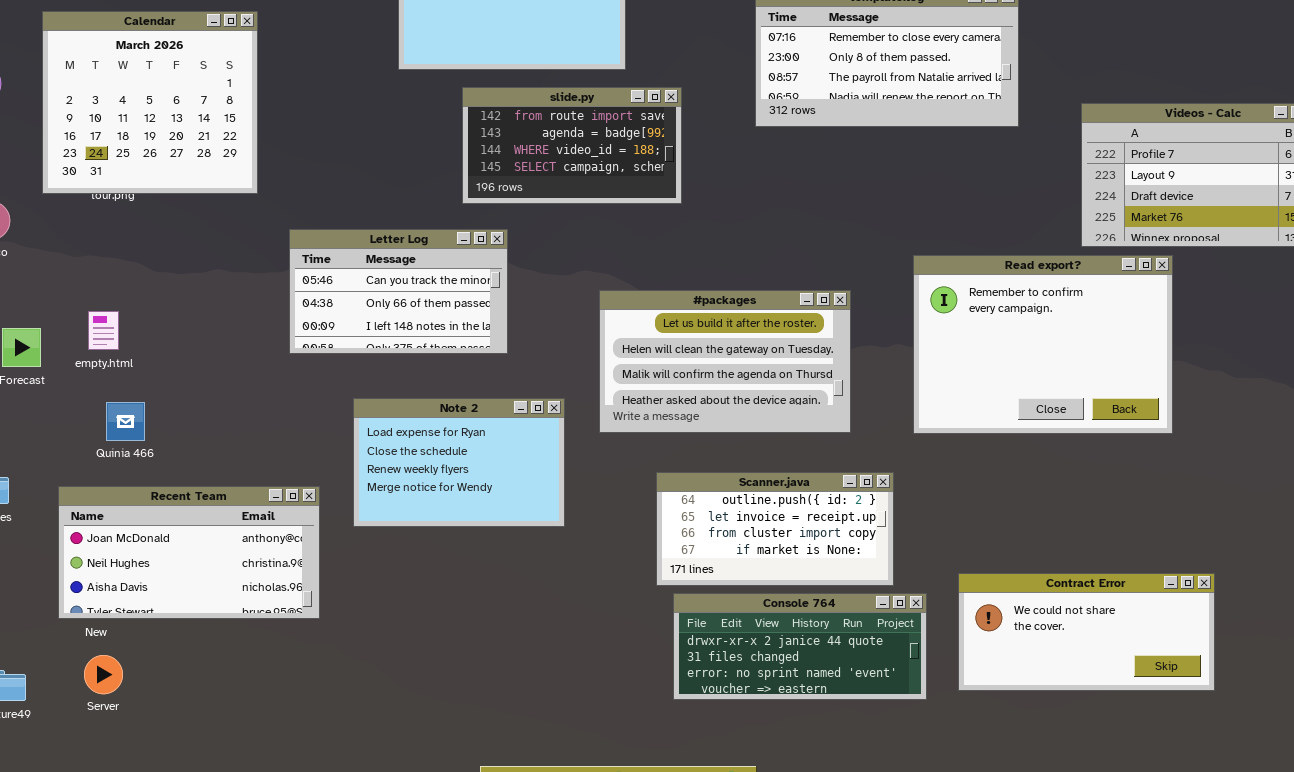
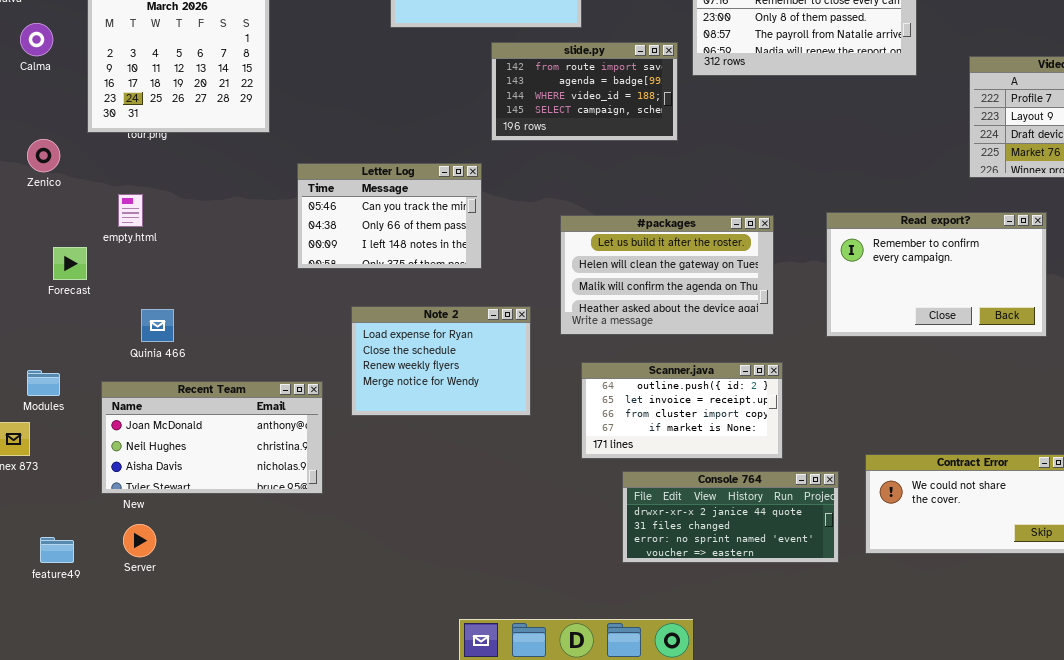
slide.py: [462,87,682,204] -> [491,42,678,141], moved
Read export?: [913,255,1173,434] -> [826,212,1047,337], resized
empty.html: [88,311,119,350] -> [118,194,143,227], moved
Scanner.java: [656,472,894,586] -> [581,362,783,459], moved

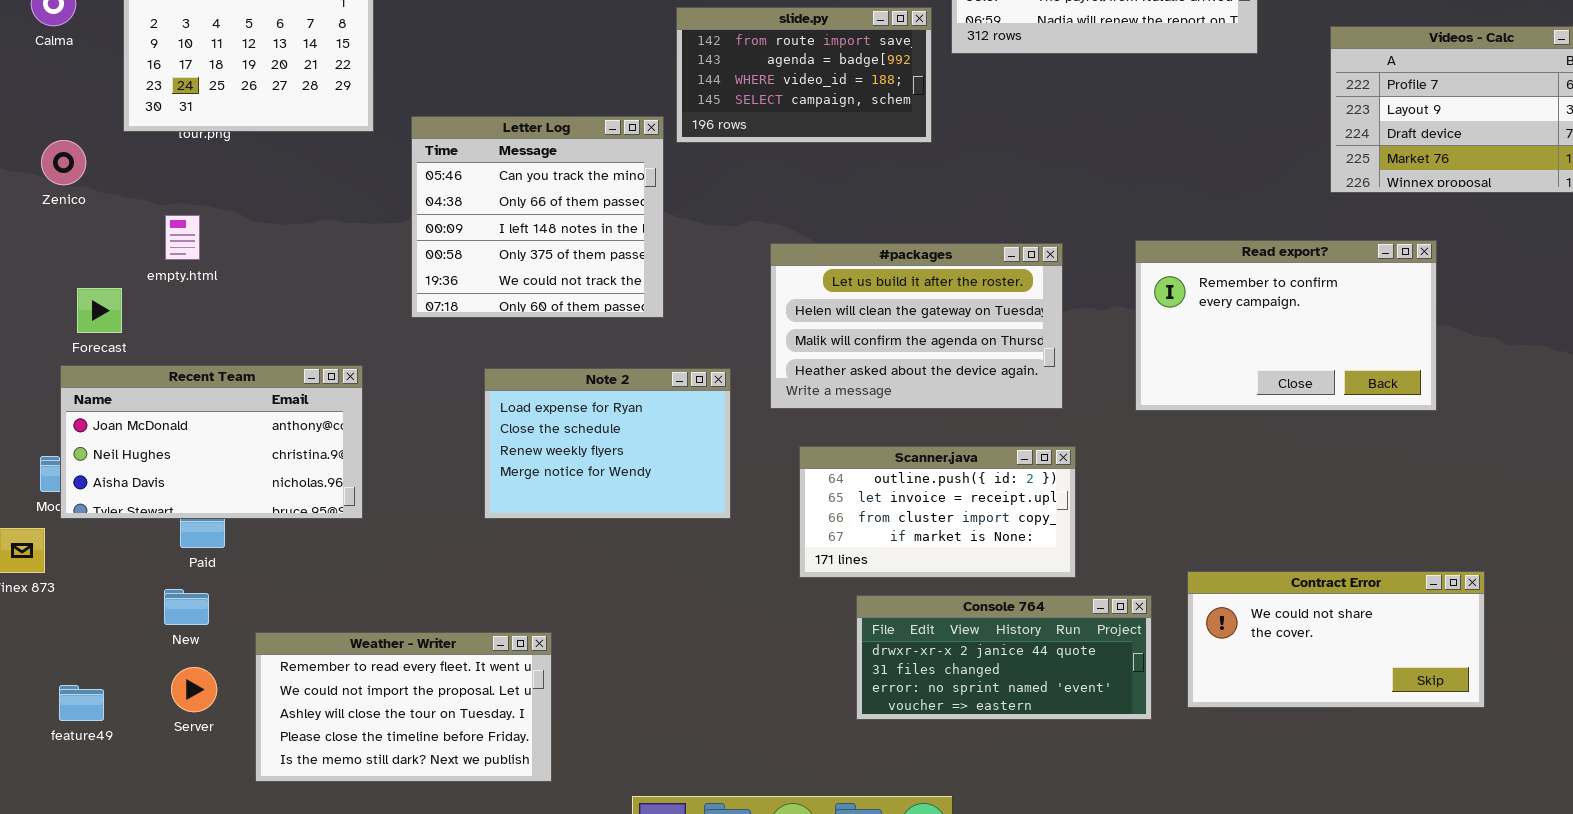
Letter Log: [297,163,482,269] -> [411,116,664,318], resized
Recent Team: [101,381,323,494] -> [60,365,363,519], moved
Weather - Writer: none -> [255,632,552,782], opened

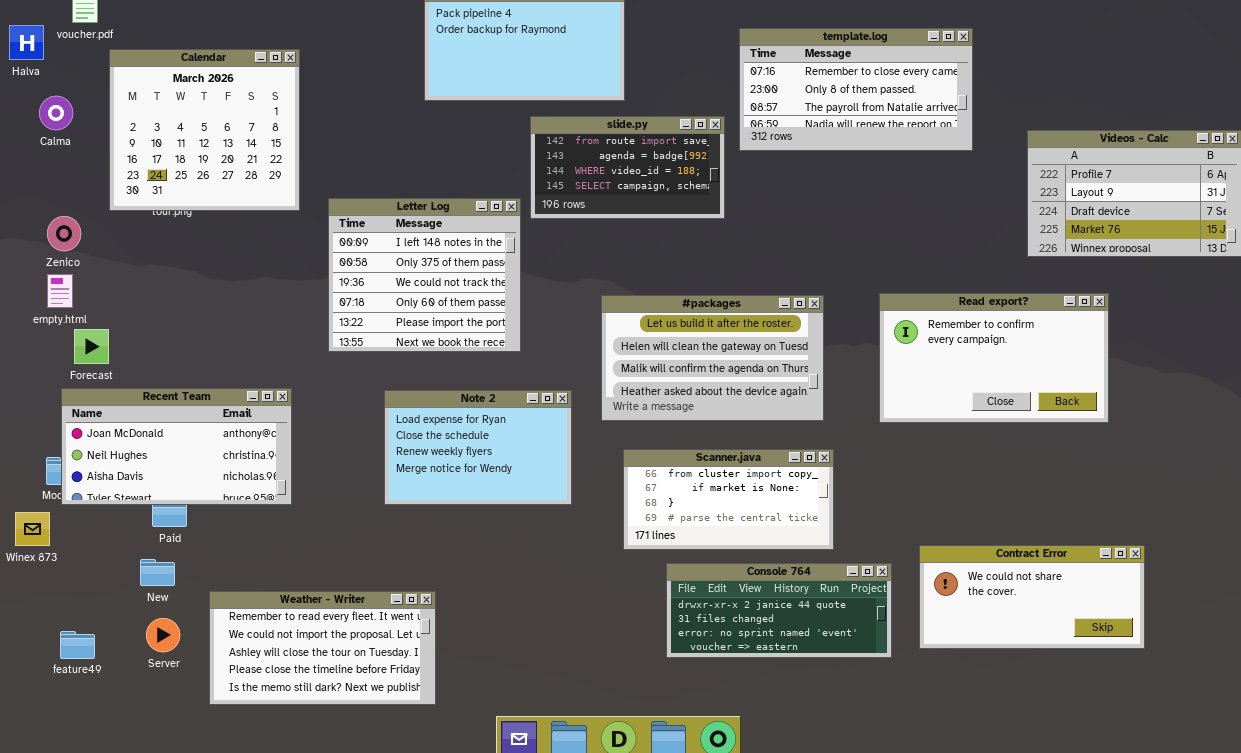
Letter Log: [411,116,664,318] -> [328,198,521,352], scrolled down 2 rows
empty.html: [165,215,200,260] -> [47,274,73,308], moved
Scanner.java: [799,446,1076,578] -> [623,449,834,550], scrolled down 2 rows

